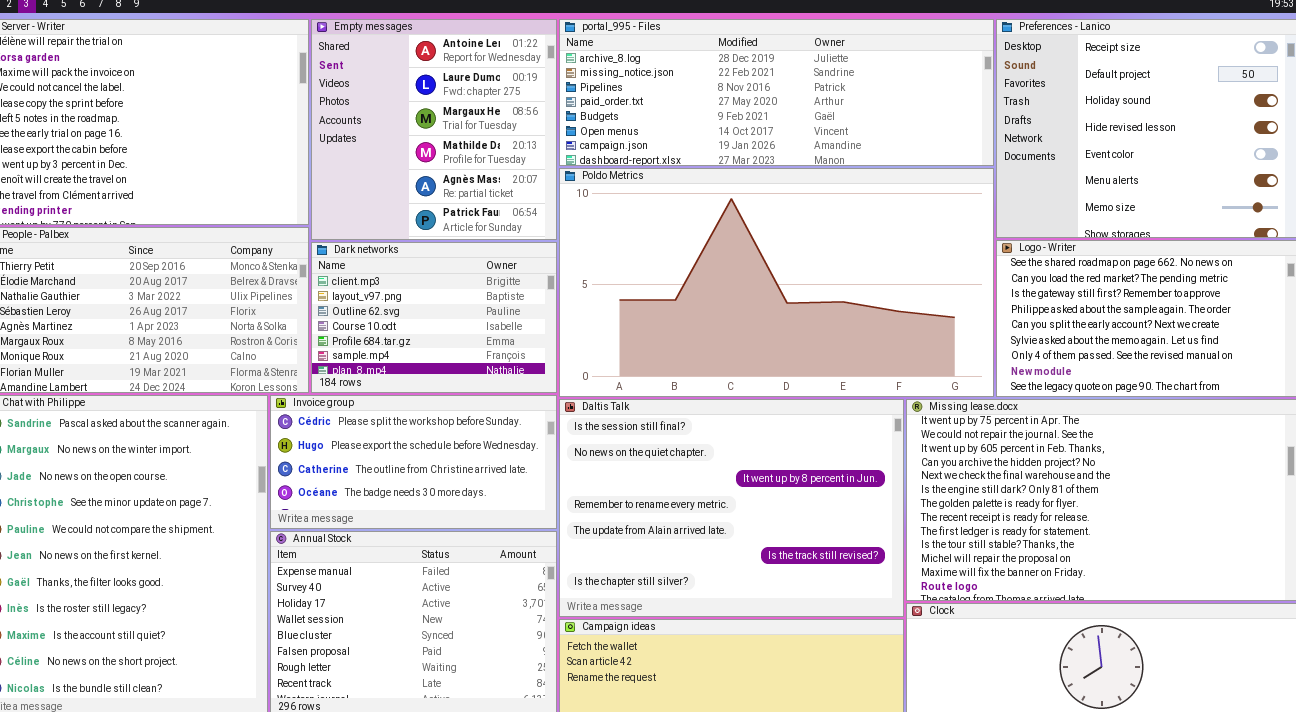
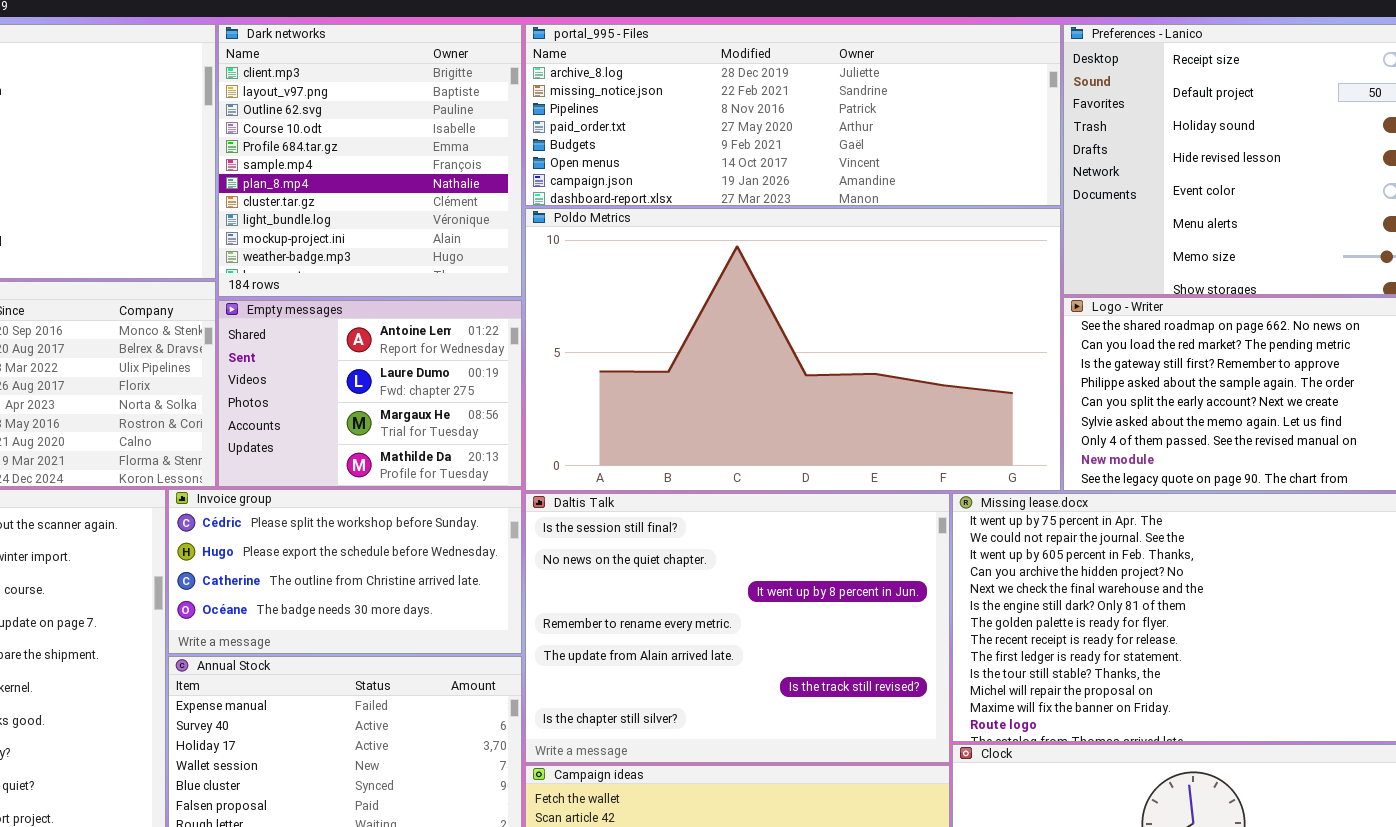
Empty messages: [311,19,557,240] -> [218,300,522,487], moved, resized
Dark networks: [311,242,557,393] -> [218,24,522,297], moved, resized

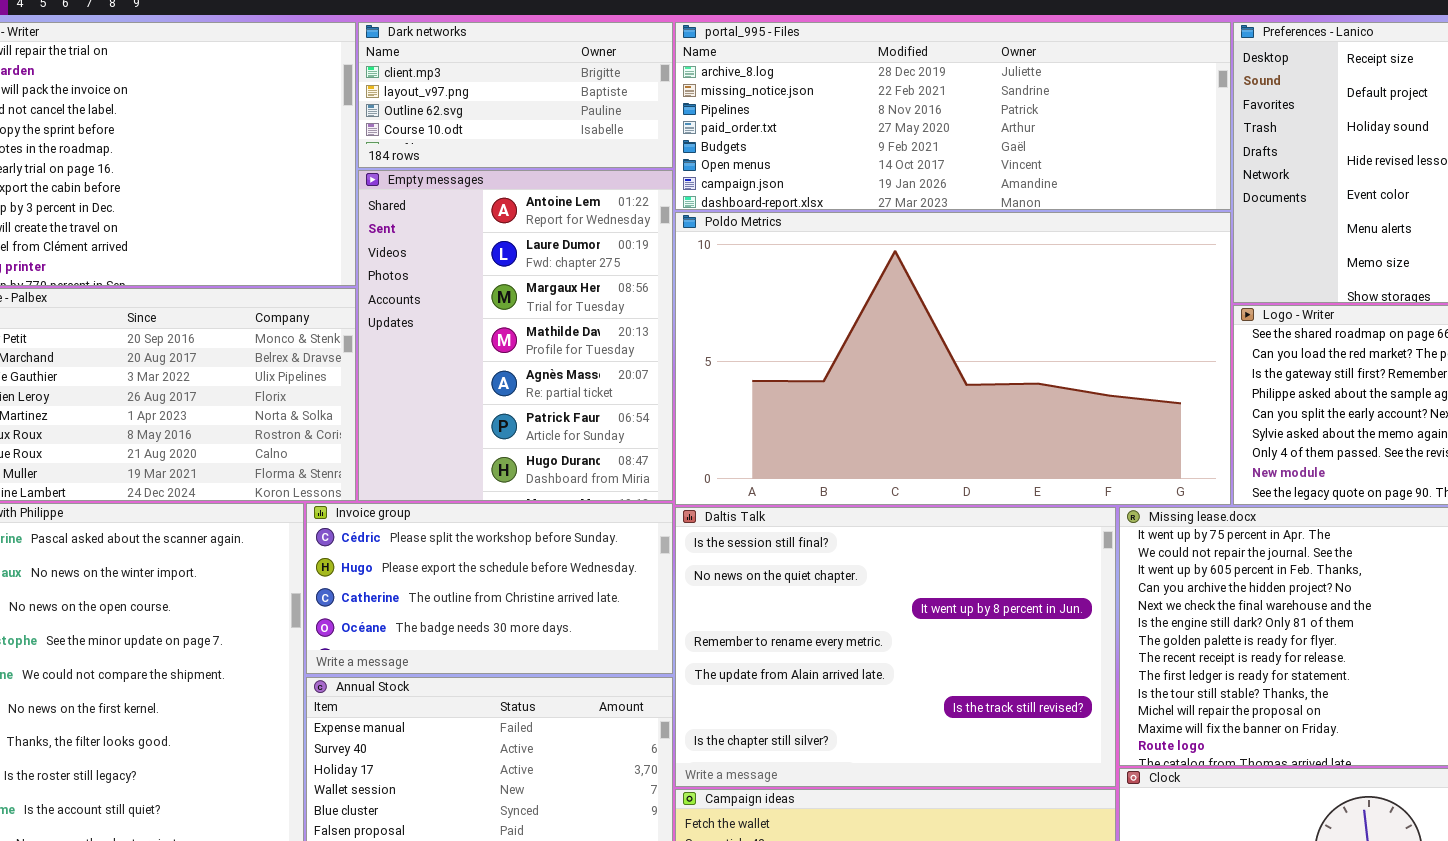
Dark networks: [218,24,522,297] -> [358,22,673,168], resized
Empty messages: [218,300,522,487] -> [358,170,673,501], resized

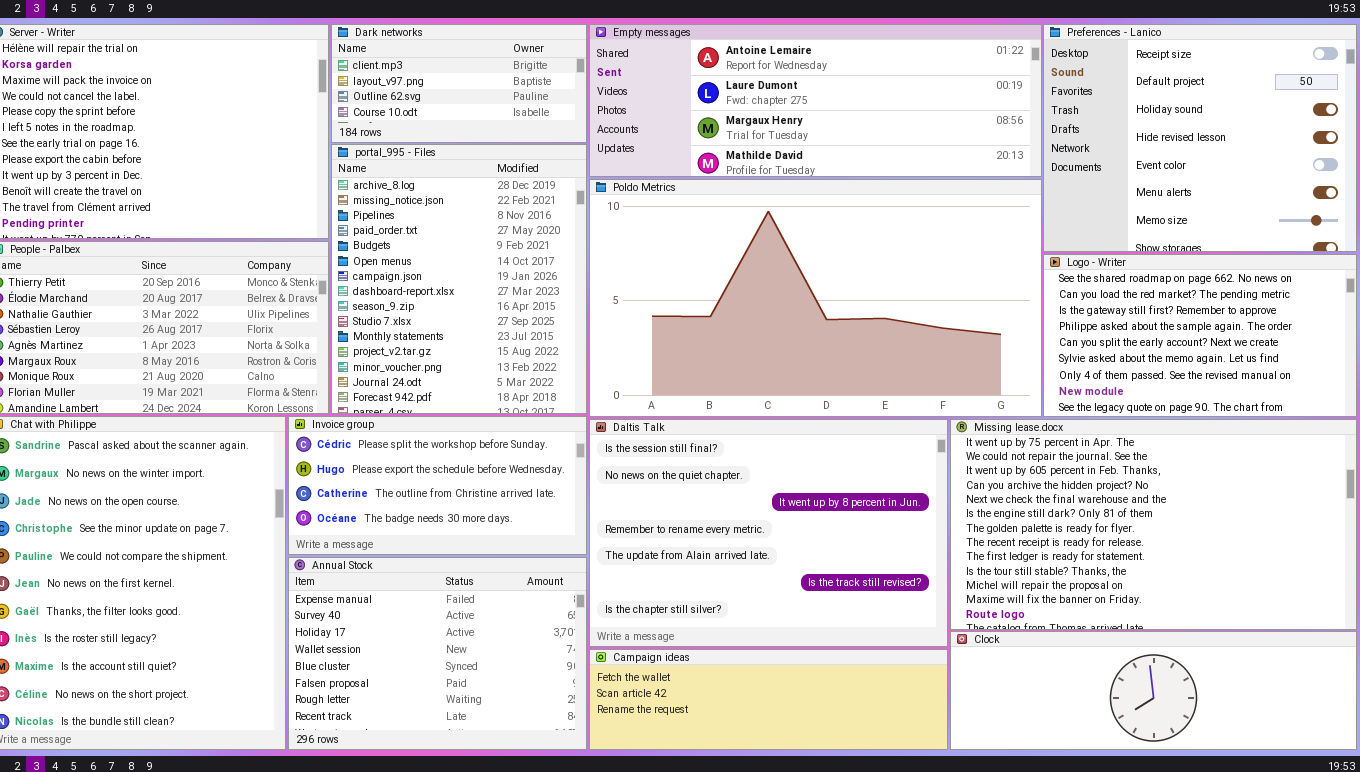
portal_995 - Files: [675,22,1231,210] -> [331,144,587,414], moved, resized
Empty messages: [358,170,673,501] -> [589,24,1042,177], moved, resized

